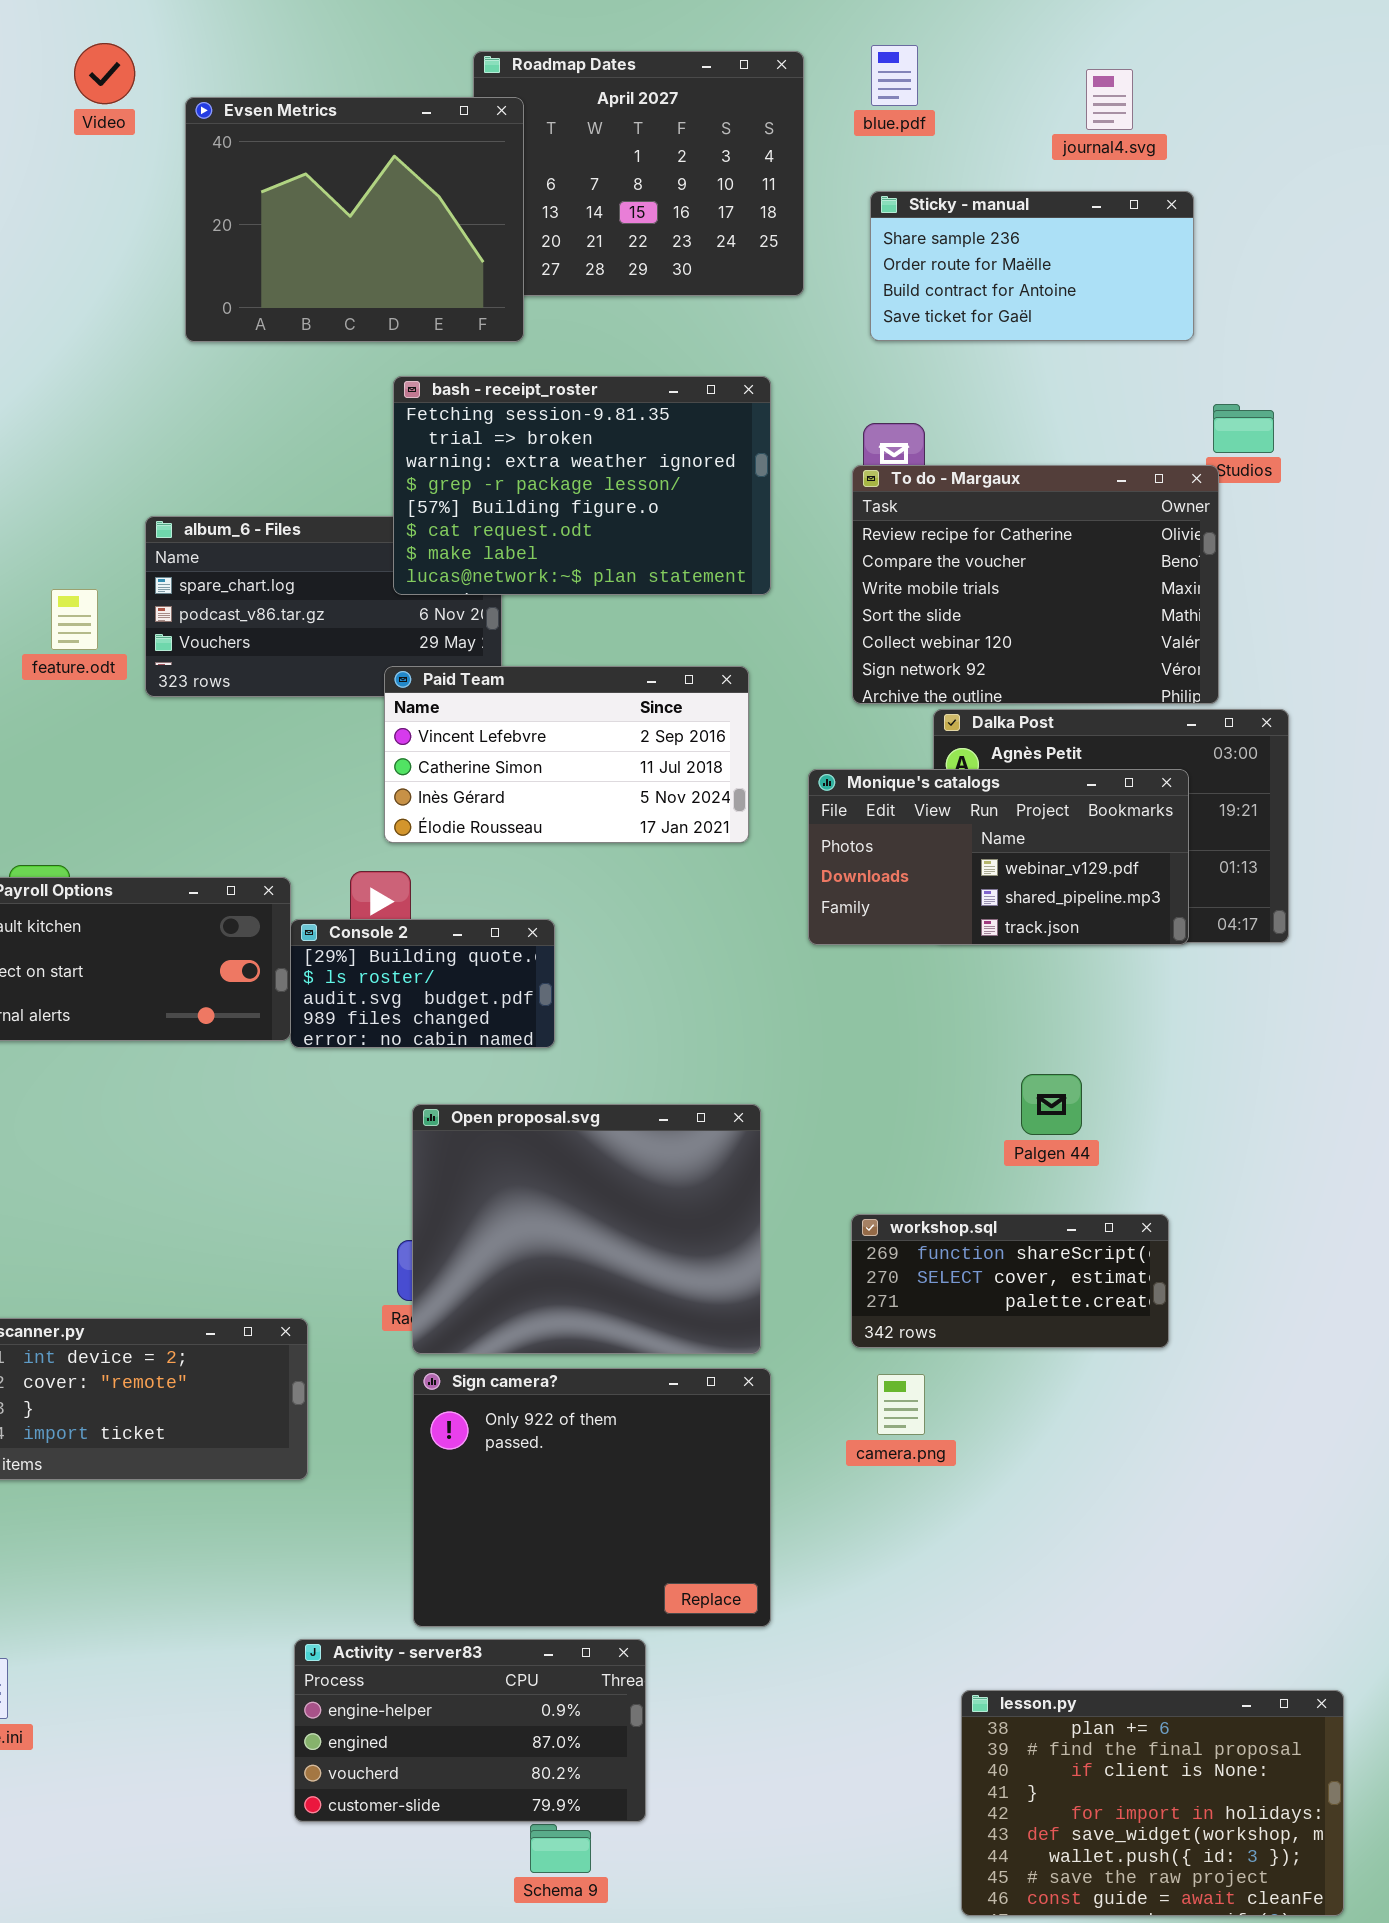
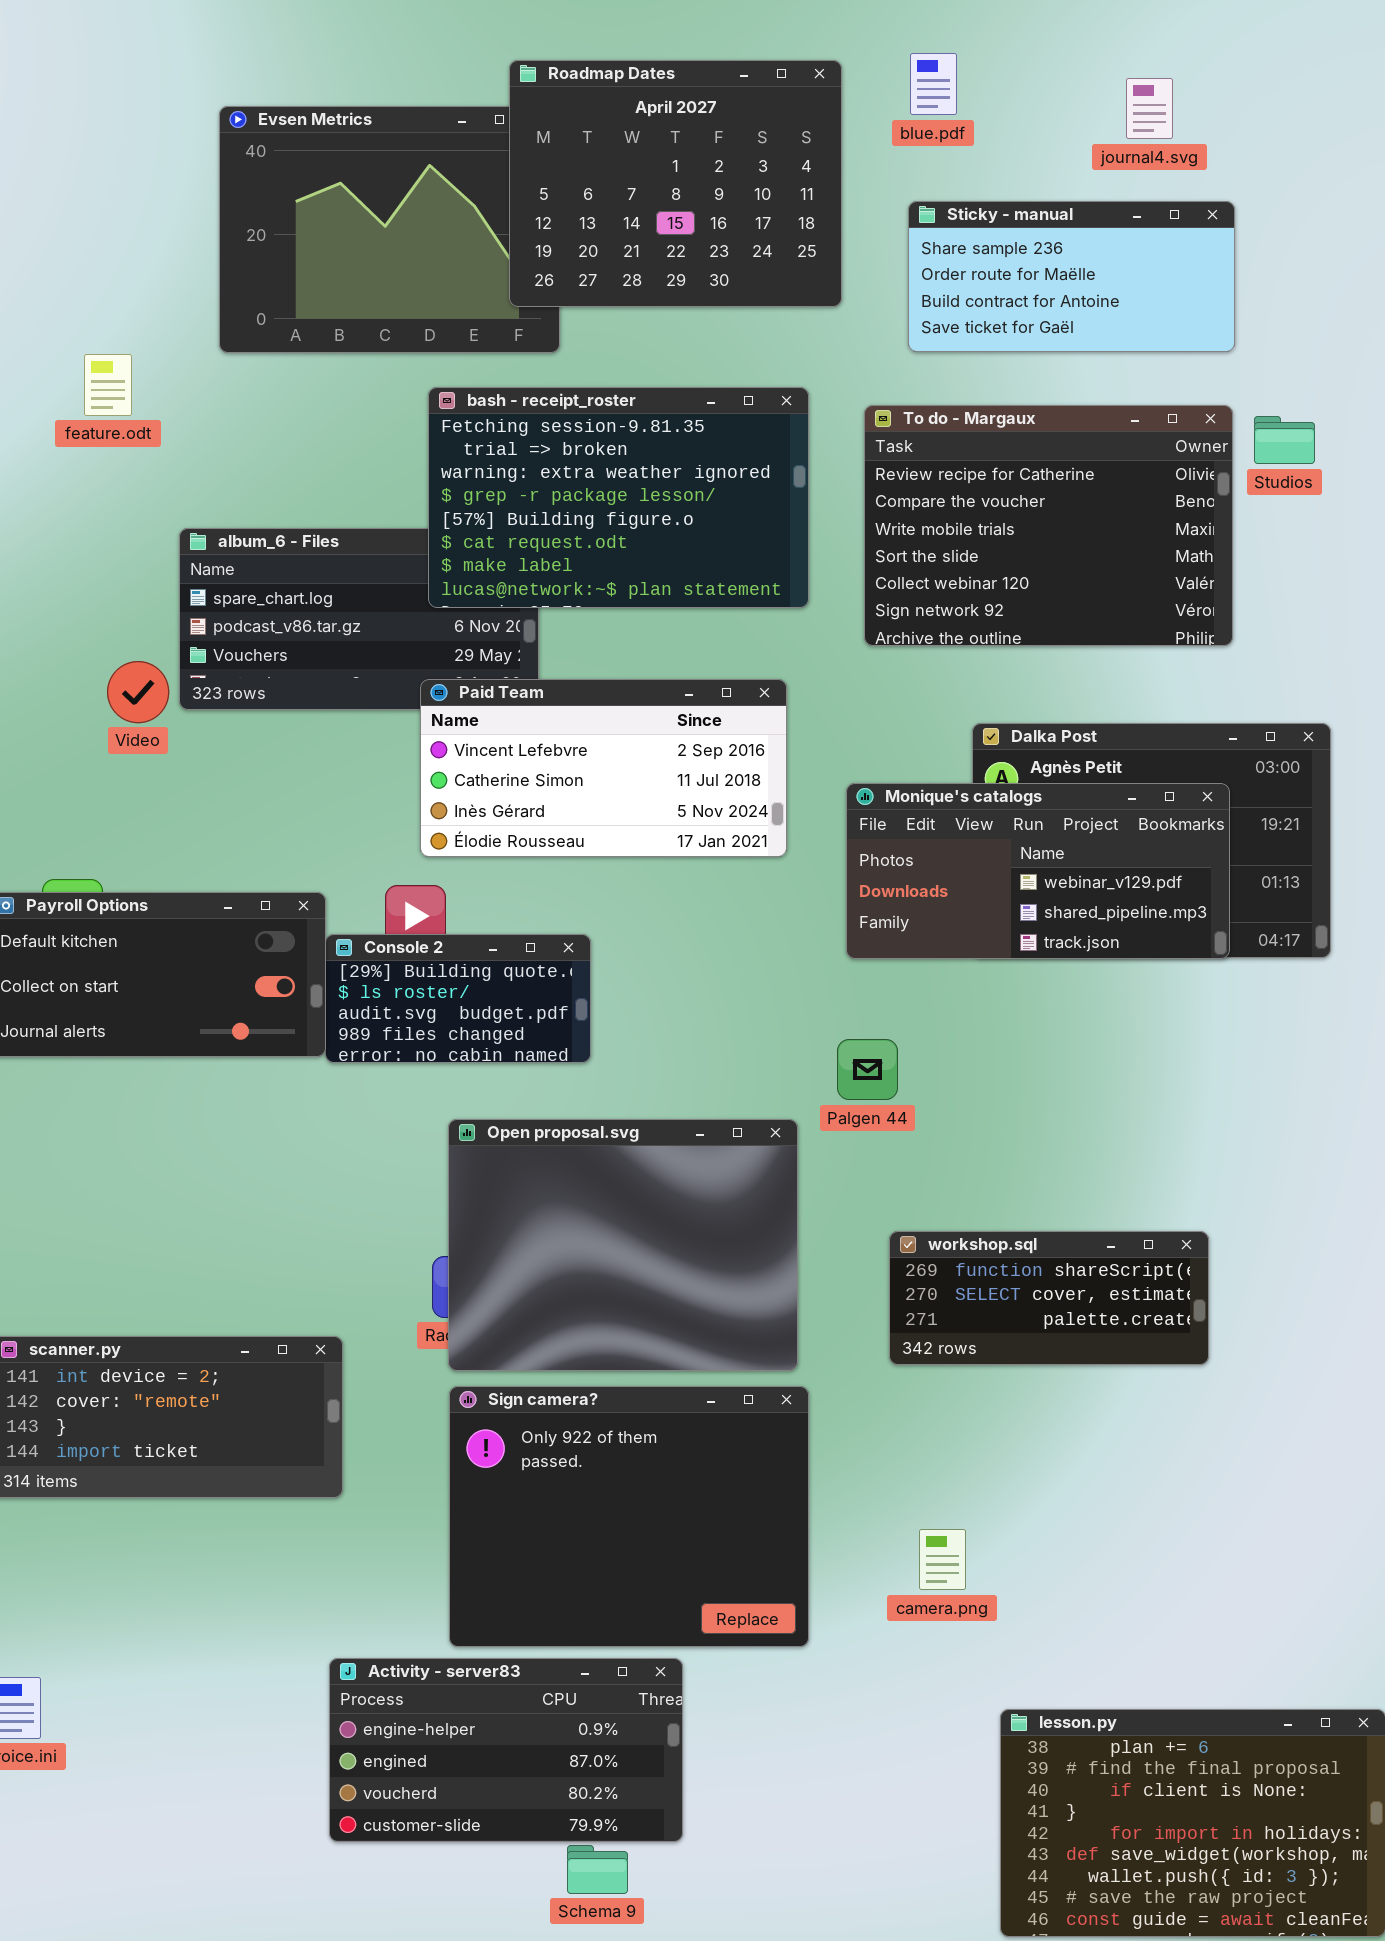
Video: [74,43,135,104] -> [107,661,169,723], moved
Roadmap Dates: [473,51,804,296] -> [509,60,842,307], raised
To do - Margaux: [852,465,1219,704] -> [864,405,1233,646], moved
feature.odt: [51,589,98,650] -> [84,354,132,416], moved
Palgen 44: [1021,1074,1082,1135] -> [837,1039,898,1100], moved
camera.png: [877,1374,925,1435] -> [919,1529,966,1590], moved

